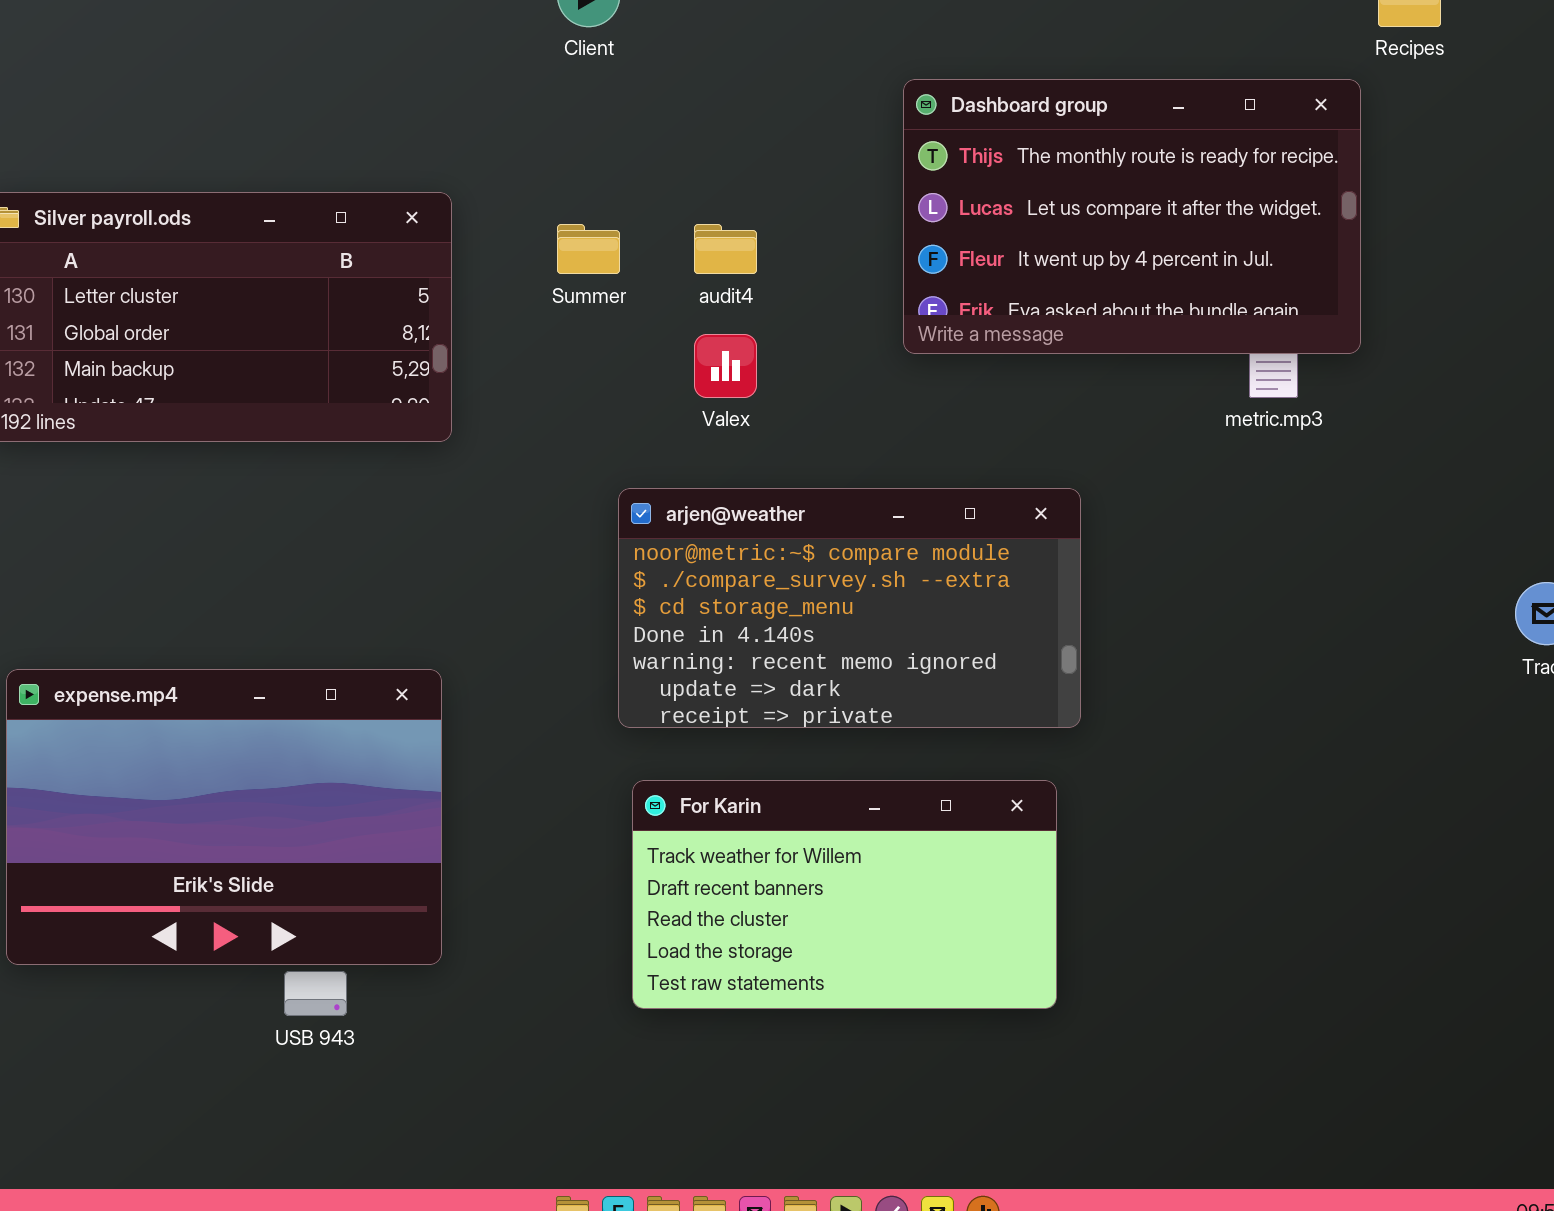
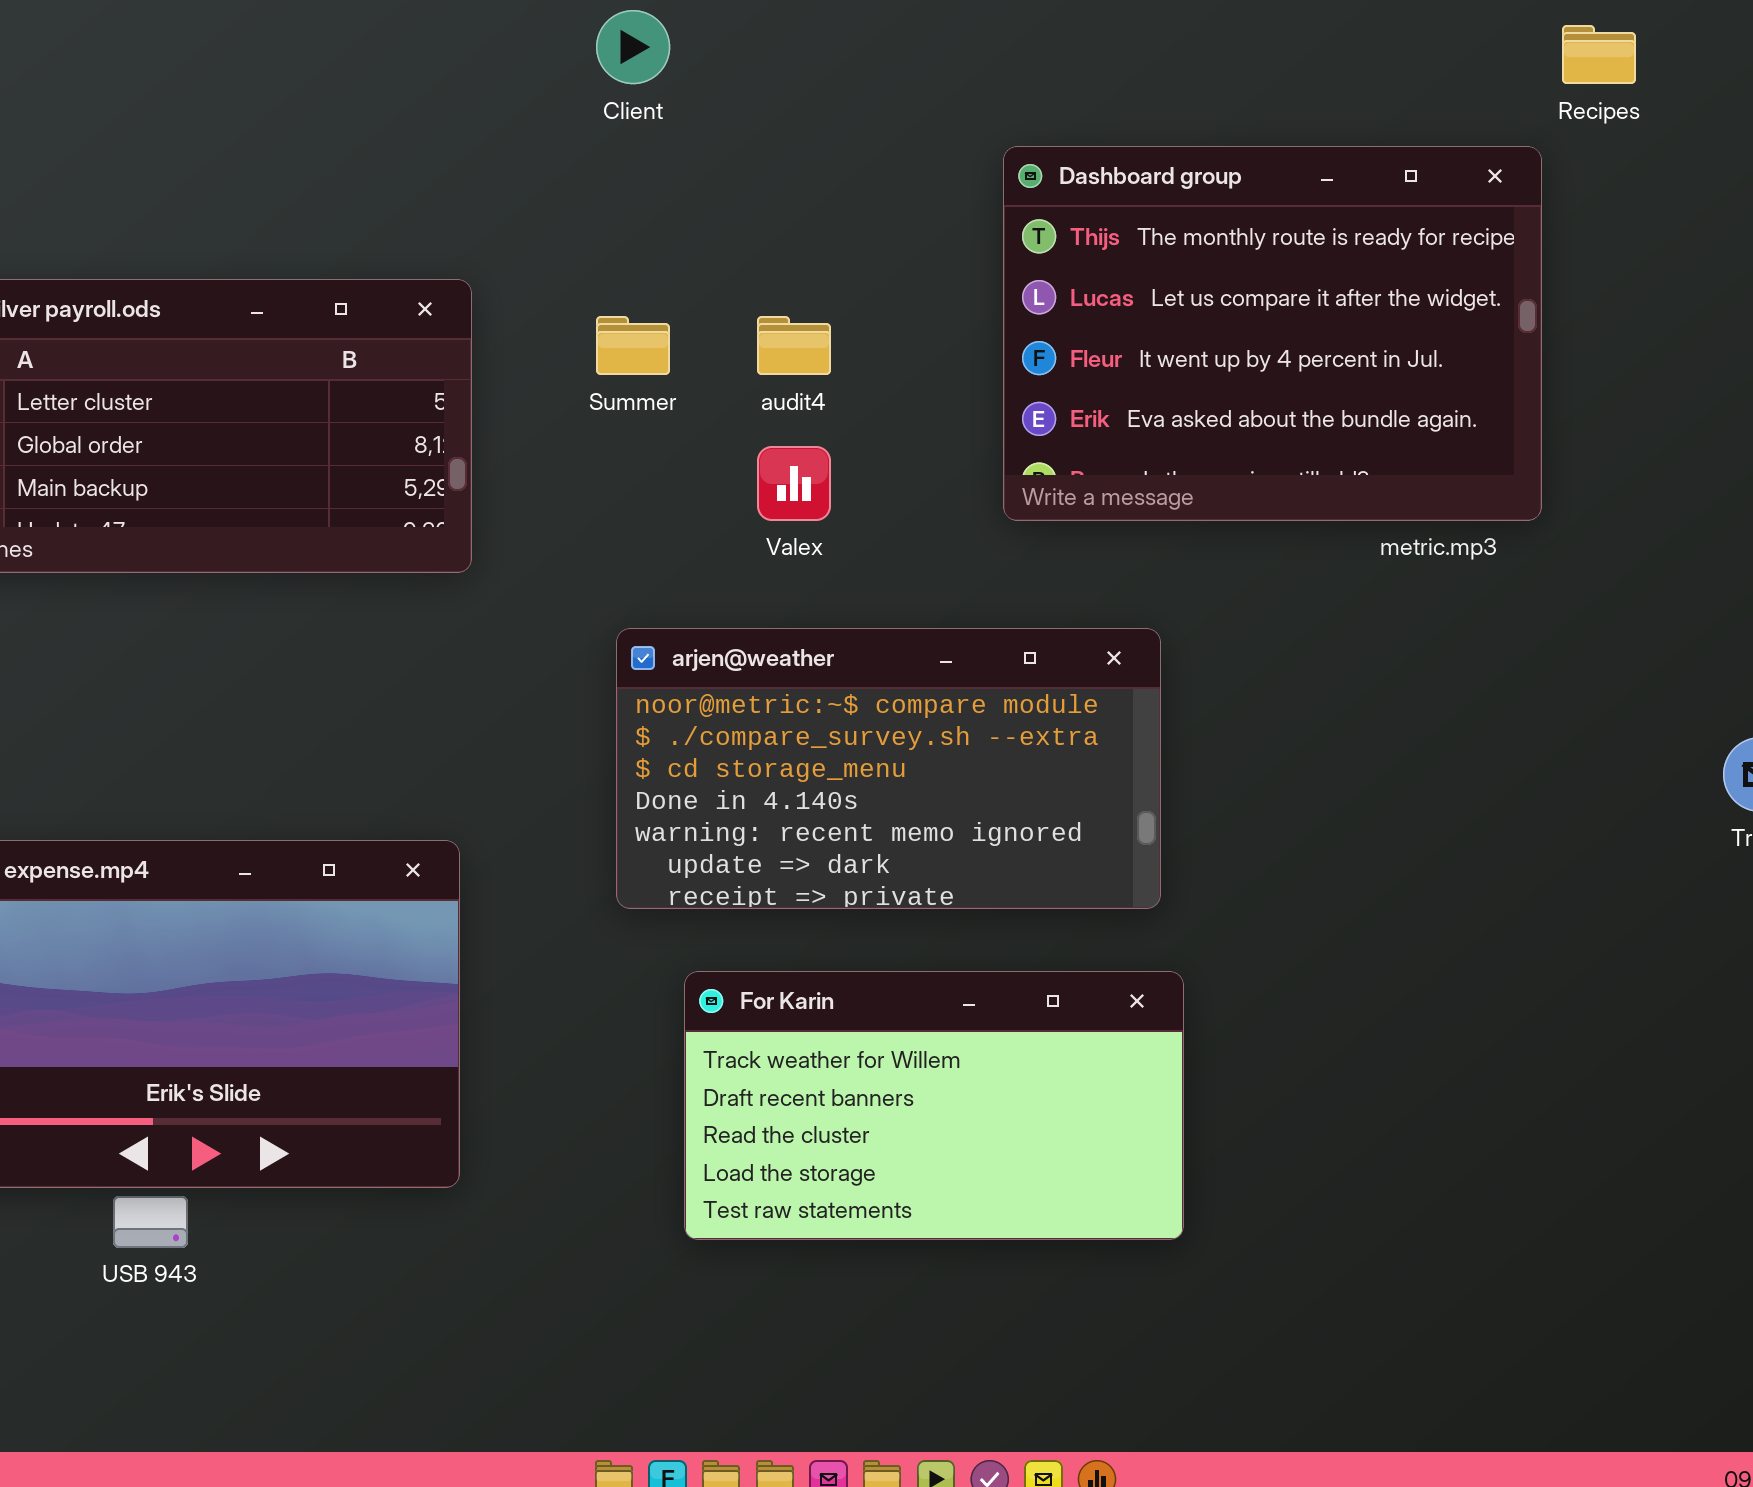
Dashboard group: [903,79,1361,354] -> [1003,146,1542,521], resized
arjen@weather: [618,488,1081,728] -> [616,628,1161,909], moved
USB 943: [284,971,347,1016] -> [113,1196,188,1248], moved

